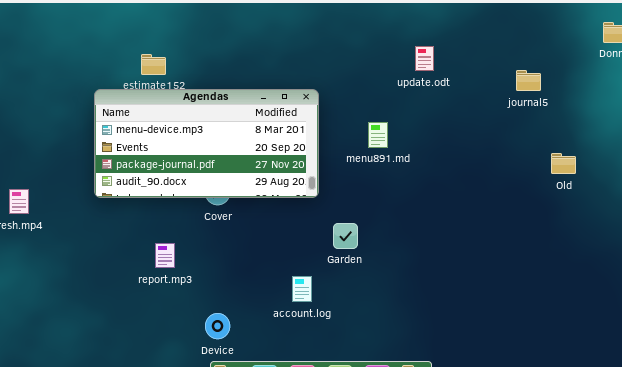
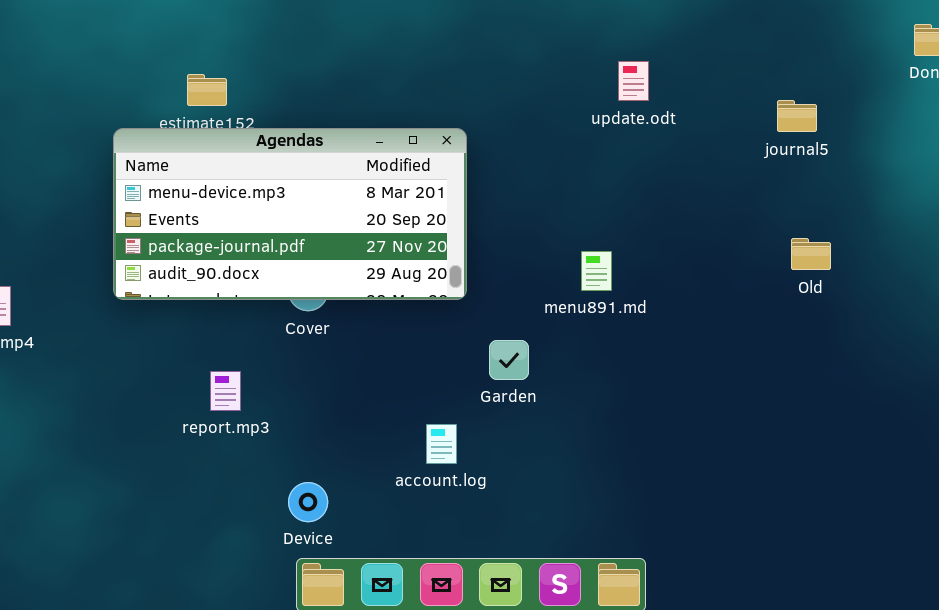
menu891.md: [368,122,388,148] -> [581,251,612,291], moved
Old: [551,153,576,174] -> [791,238,831,270], moved

